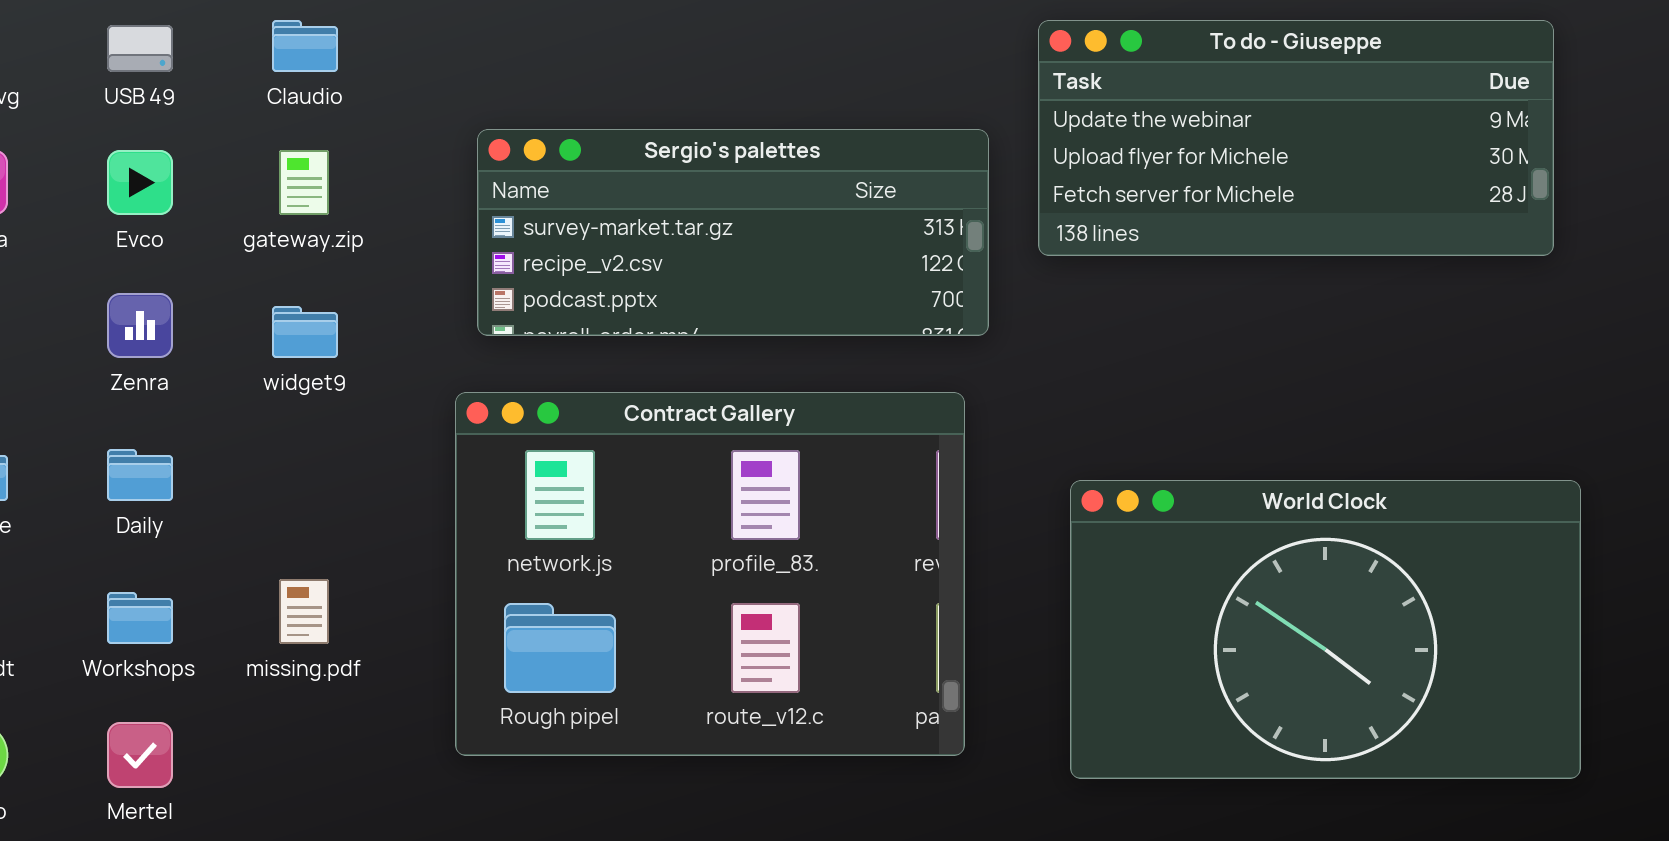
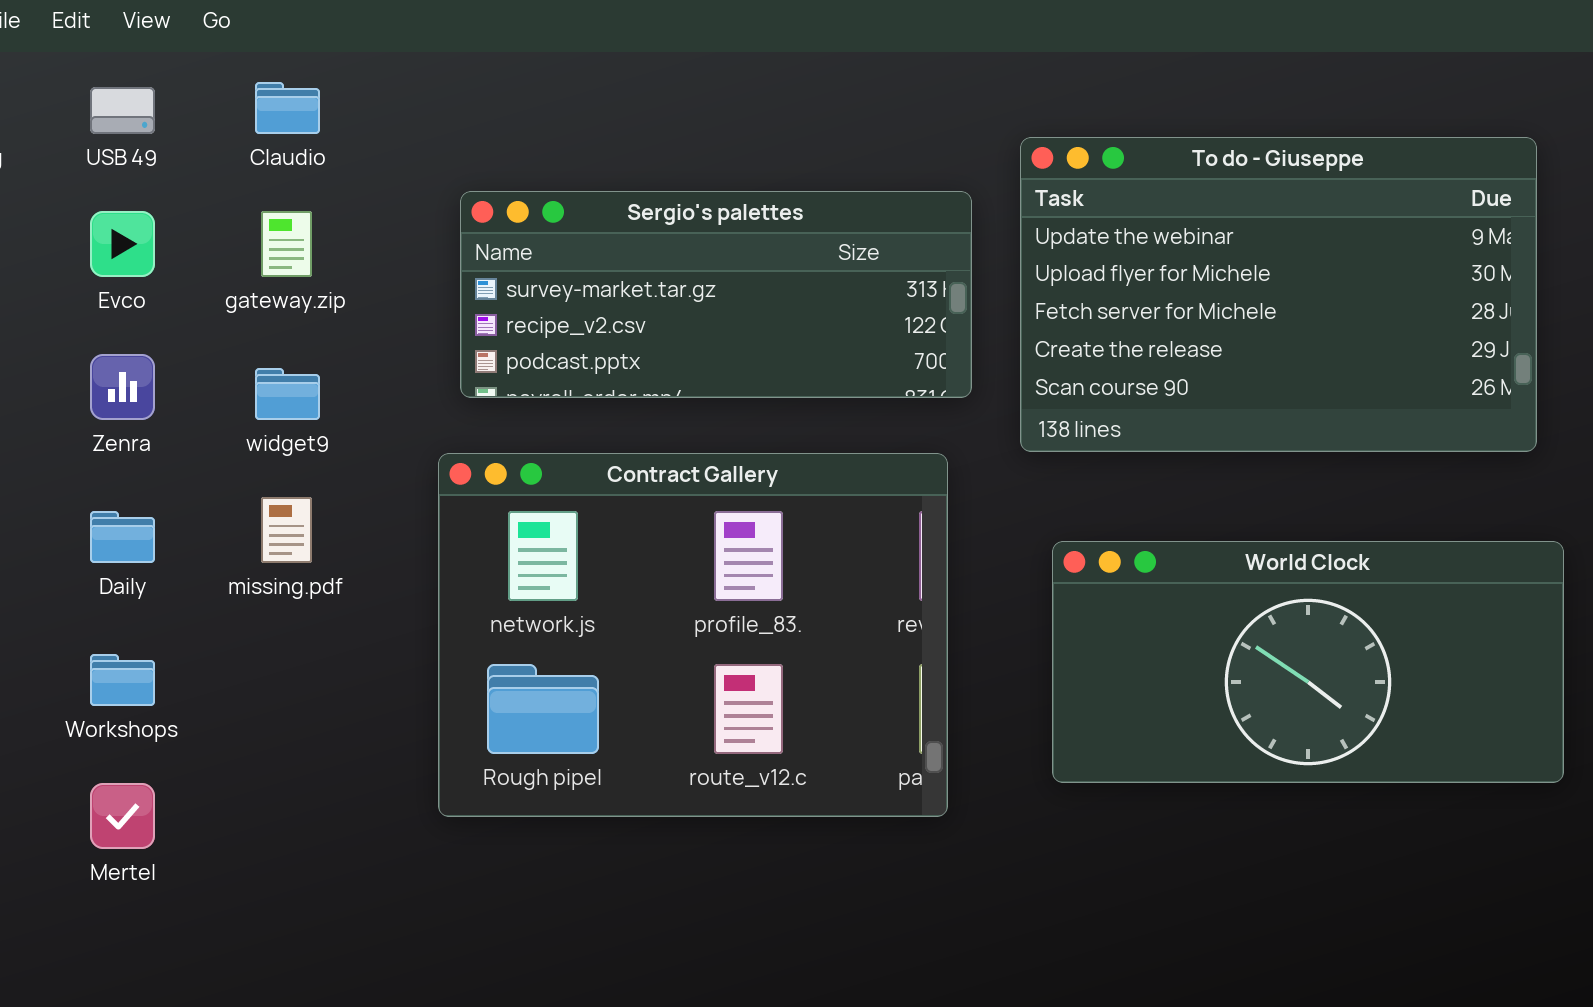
To do - Giuseppe: [1038,20,1554,256] -> [1020,137,1537,452], moved, resized
World Clock: [1070,480,1581,779] -> [1052,541,1564,783], resized
missing.pdf: [279,579,329,644] -> [261,497,312,563], moved

